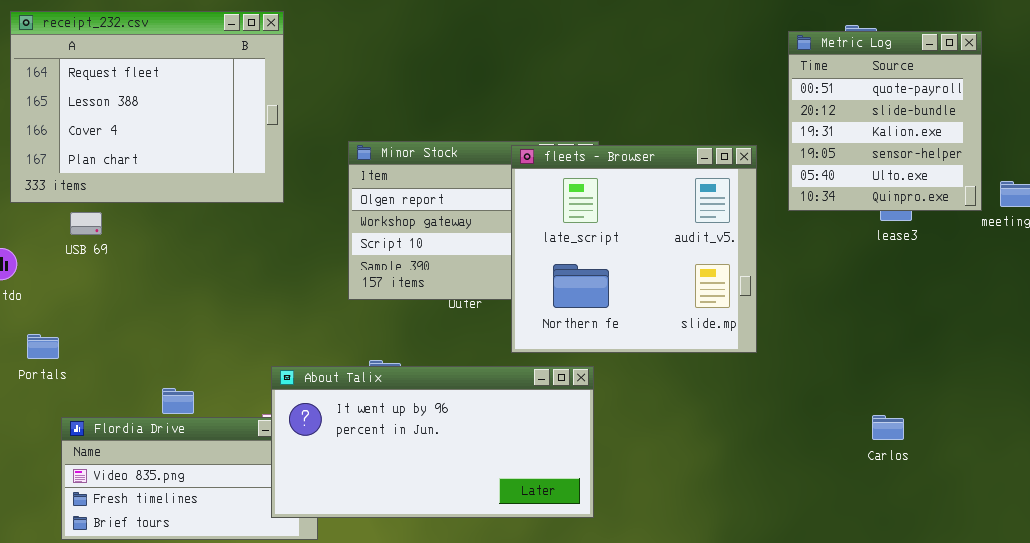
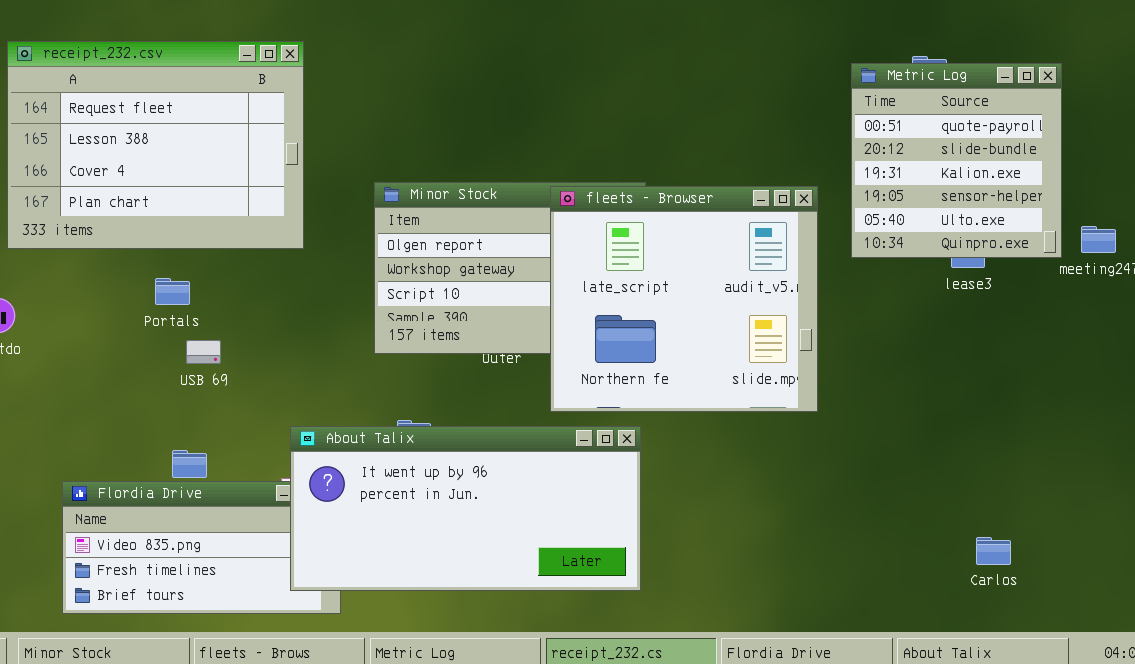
USB 69: [70,212,102,235] -> [186,340,221,364], moved
Portals: [27,334,59,359] -> [155,278,190,305], moved
Carlos: [872,415,904,440] -> [976,537,1011,565], moved

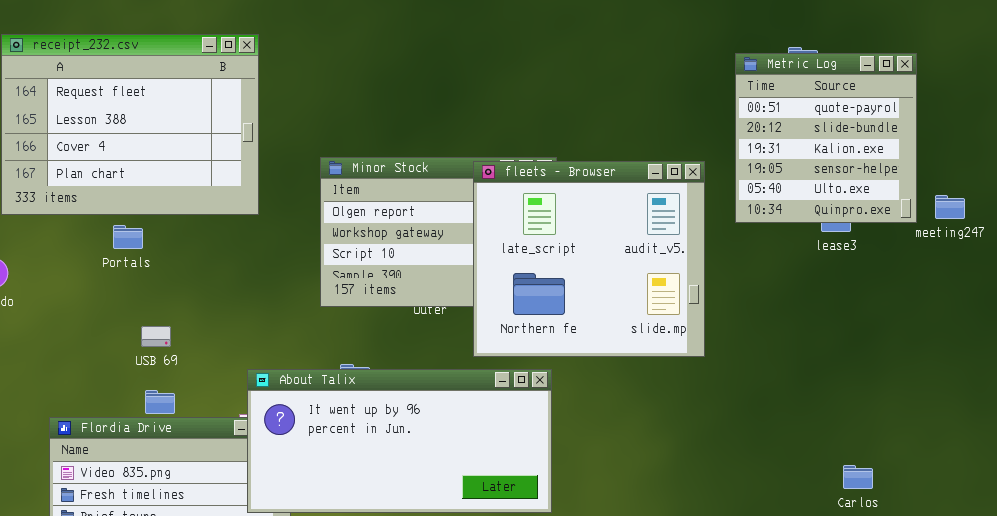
Portals: [155,278,190,305] -> [113,225,143,249], moved
USB 69: [186,340,221,364] -> [141,326,171,347], moved

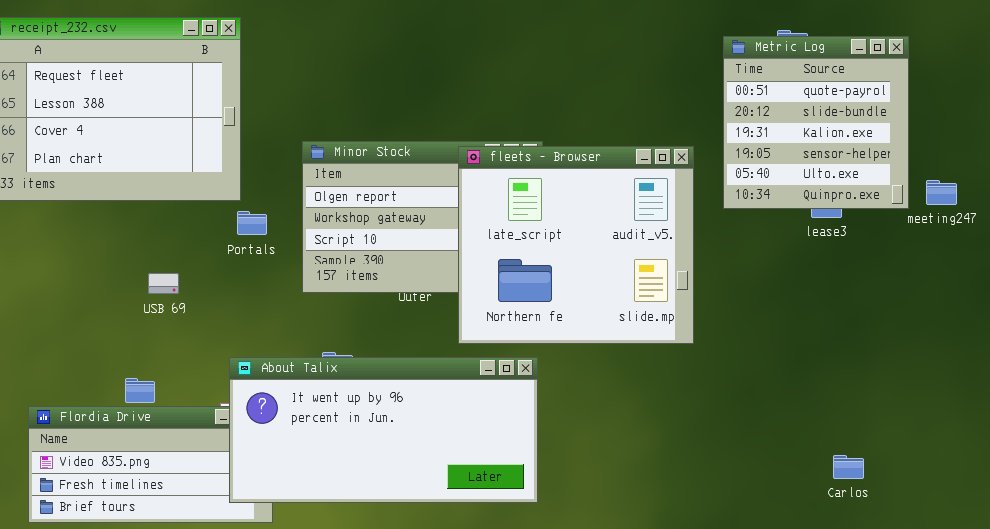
Portals: [113,225,143,249] -> [237,211,267,235], moved
USB 69: [141,326,171,347] -> [148,273,179,294], moved

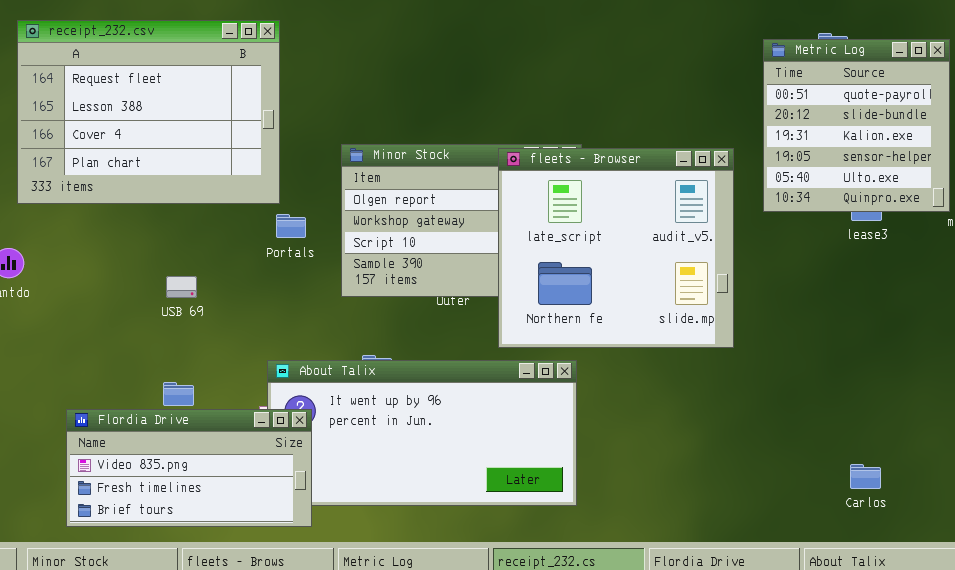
USB 69: [148,273,179,294] -> [166,276,197,298], moved
Flordia Drive: [28,406,273,523] -> [66,409,312,527], raised
Carlos: [833,455,864,479] -> [850,464,881,489], moved

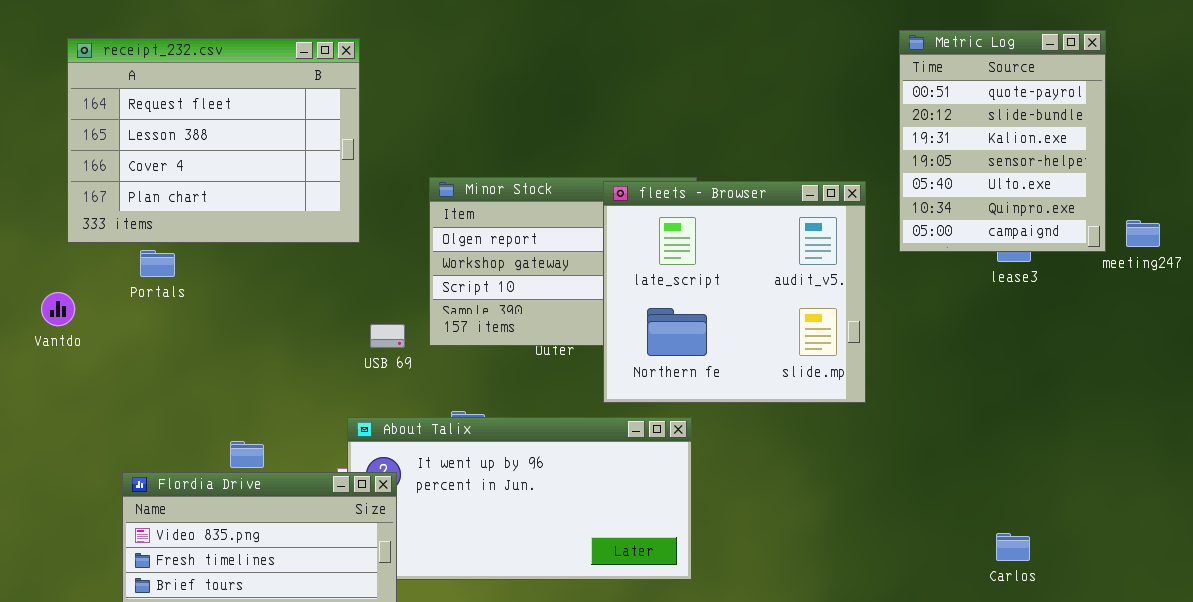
Metric Log: [763,39,950,212] -> [899,30,1106,252], resized
Portals: [276,214,306,238] -> [140,250,175,277], moved
USB 69: [166,276,197,298] -> [370,324,405,348], moved

